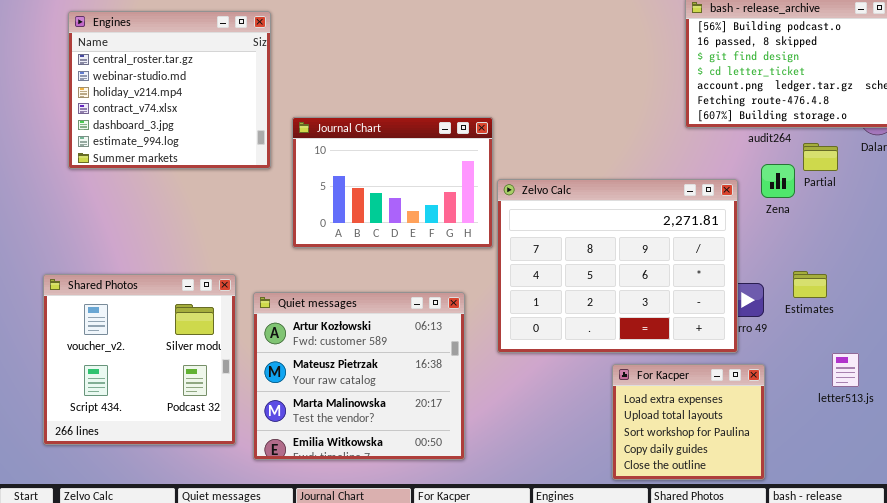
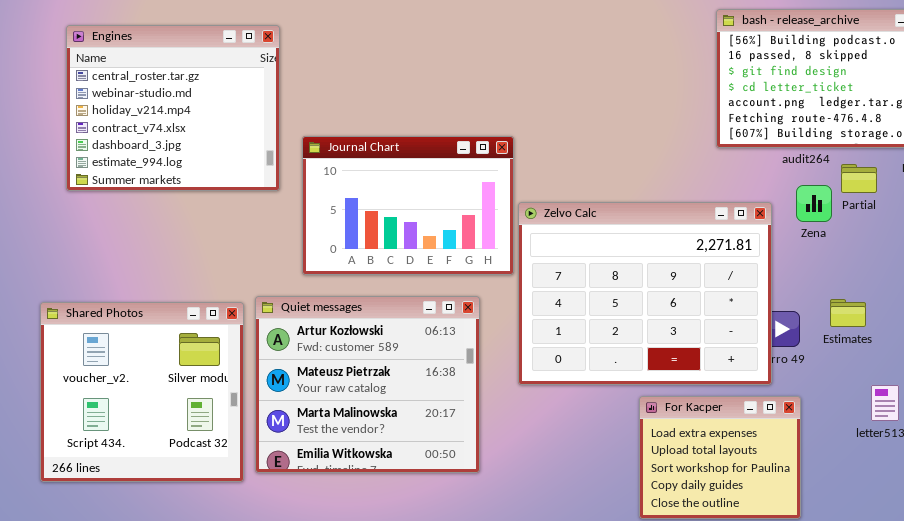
Quiet messages: [253,292,465,460] -> [255,296,480,473], moved

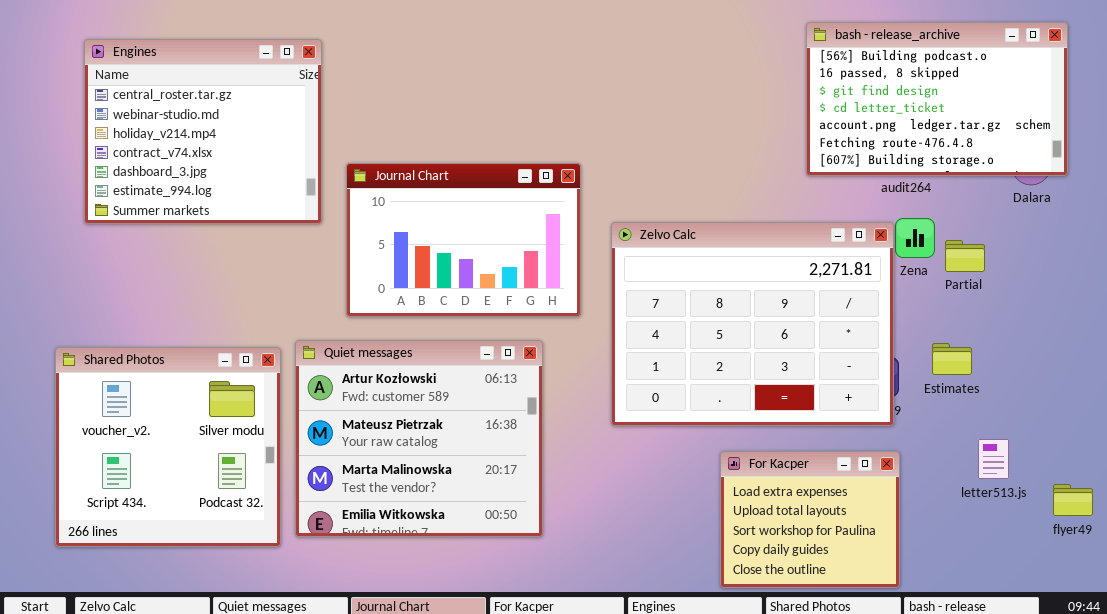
Partial: [841,164,877,193] -> [945,240,985,272], moved
Zelvo Calc: [518,202,772,385] -> [611,222,894,426], moved

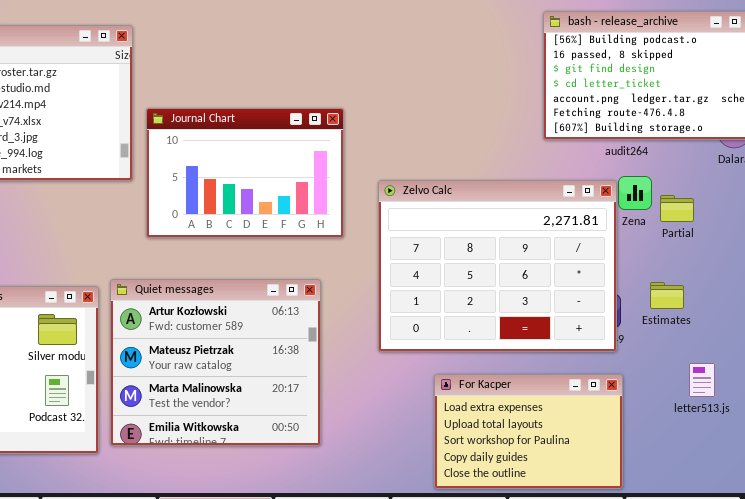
Journal Chart: [346,163,581,317] -> [146,108,344,238], moved
For Kacper: [720,451,900,588] -> [434,374,623,489], resized

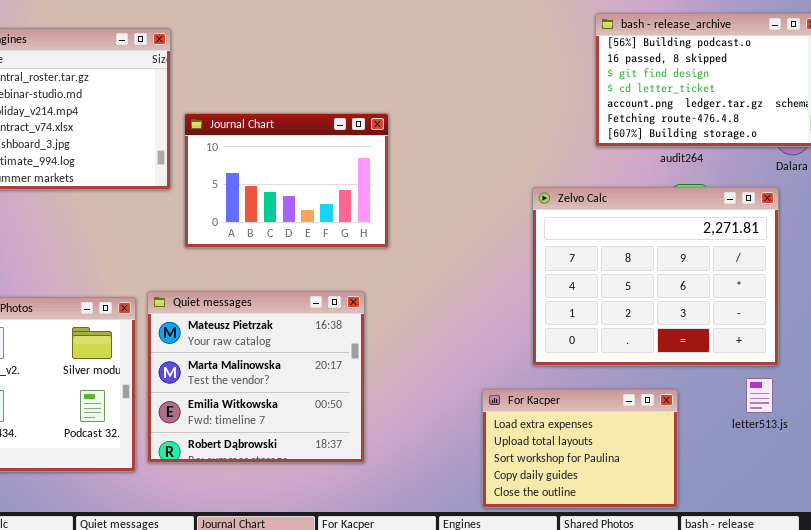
Zelvo Calc: [378,180,617,352] -> [532,187,779,366], moved
Quiet messages: [110,279,321,446] -> [147,291,365,463], scrolled down 1 row

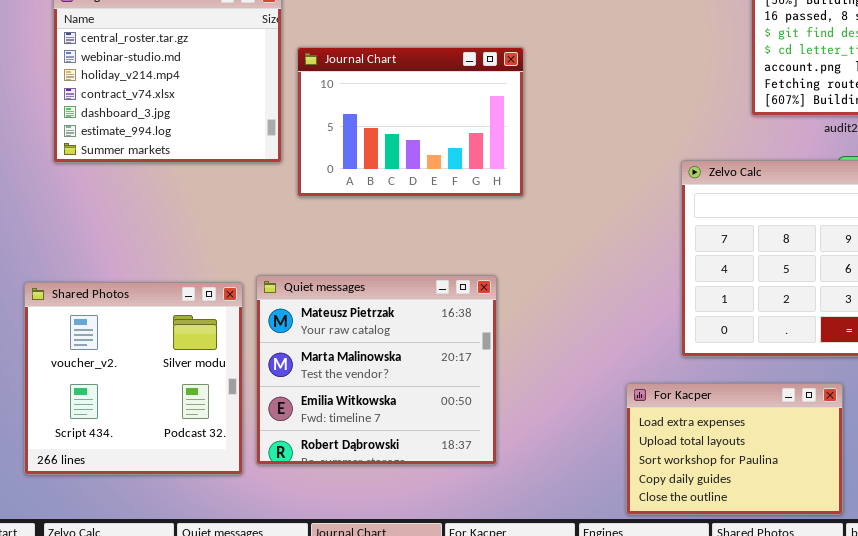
Journal Chart: [184,113,389,248] -> [297,47,524,197], moved

